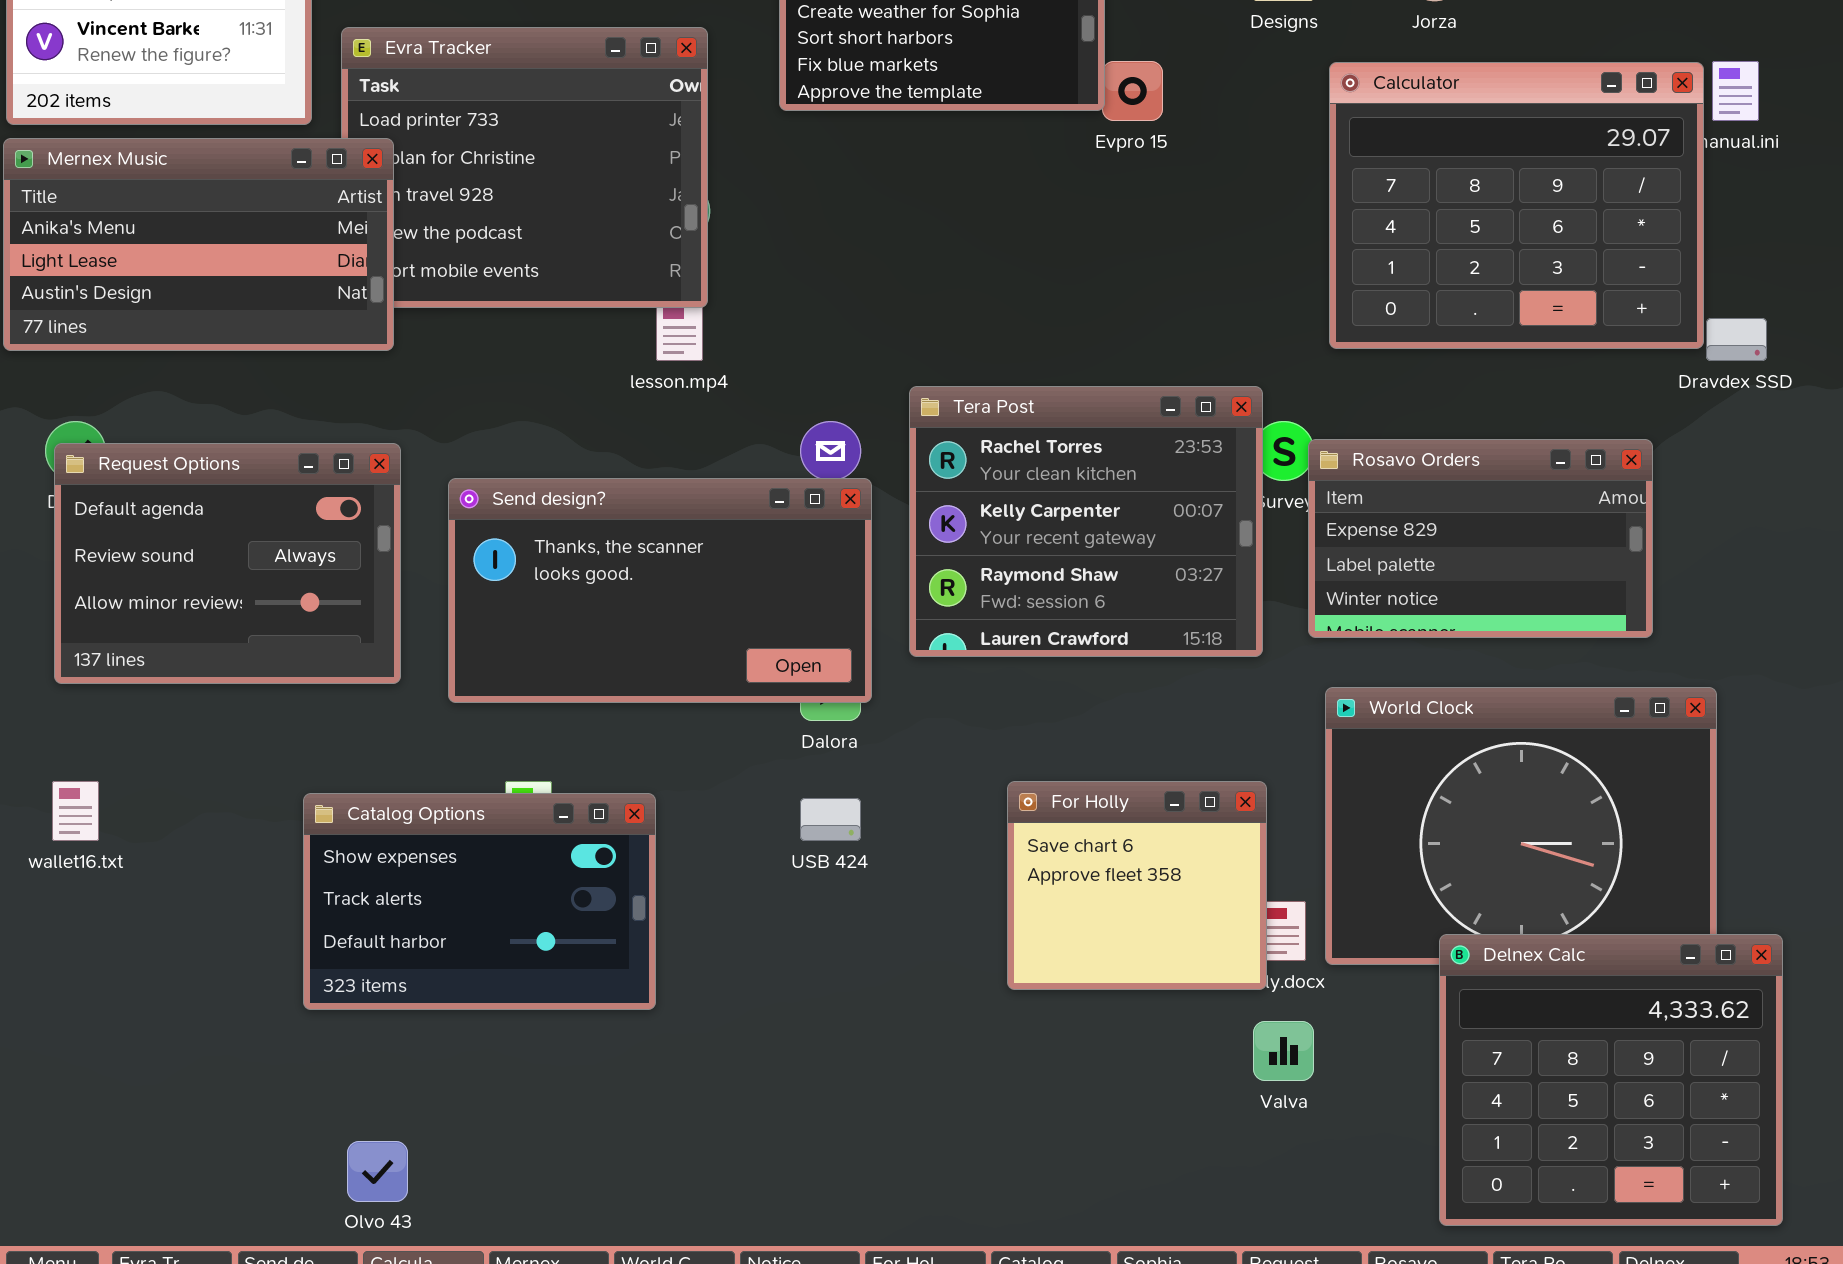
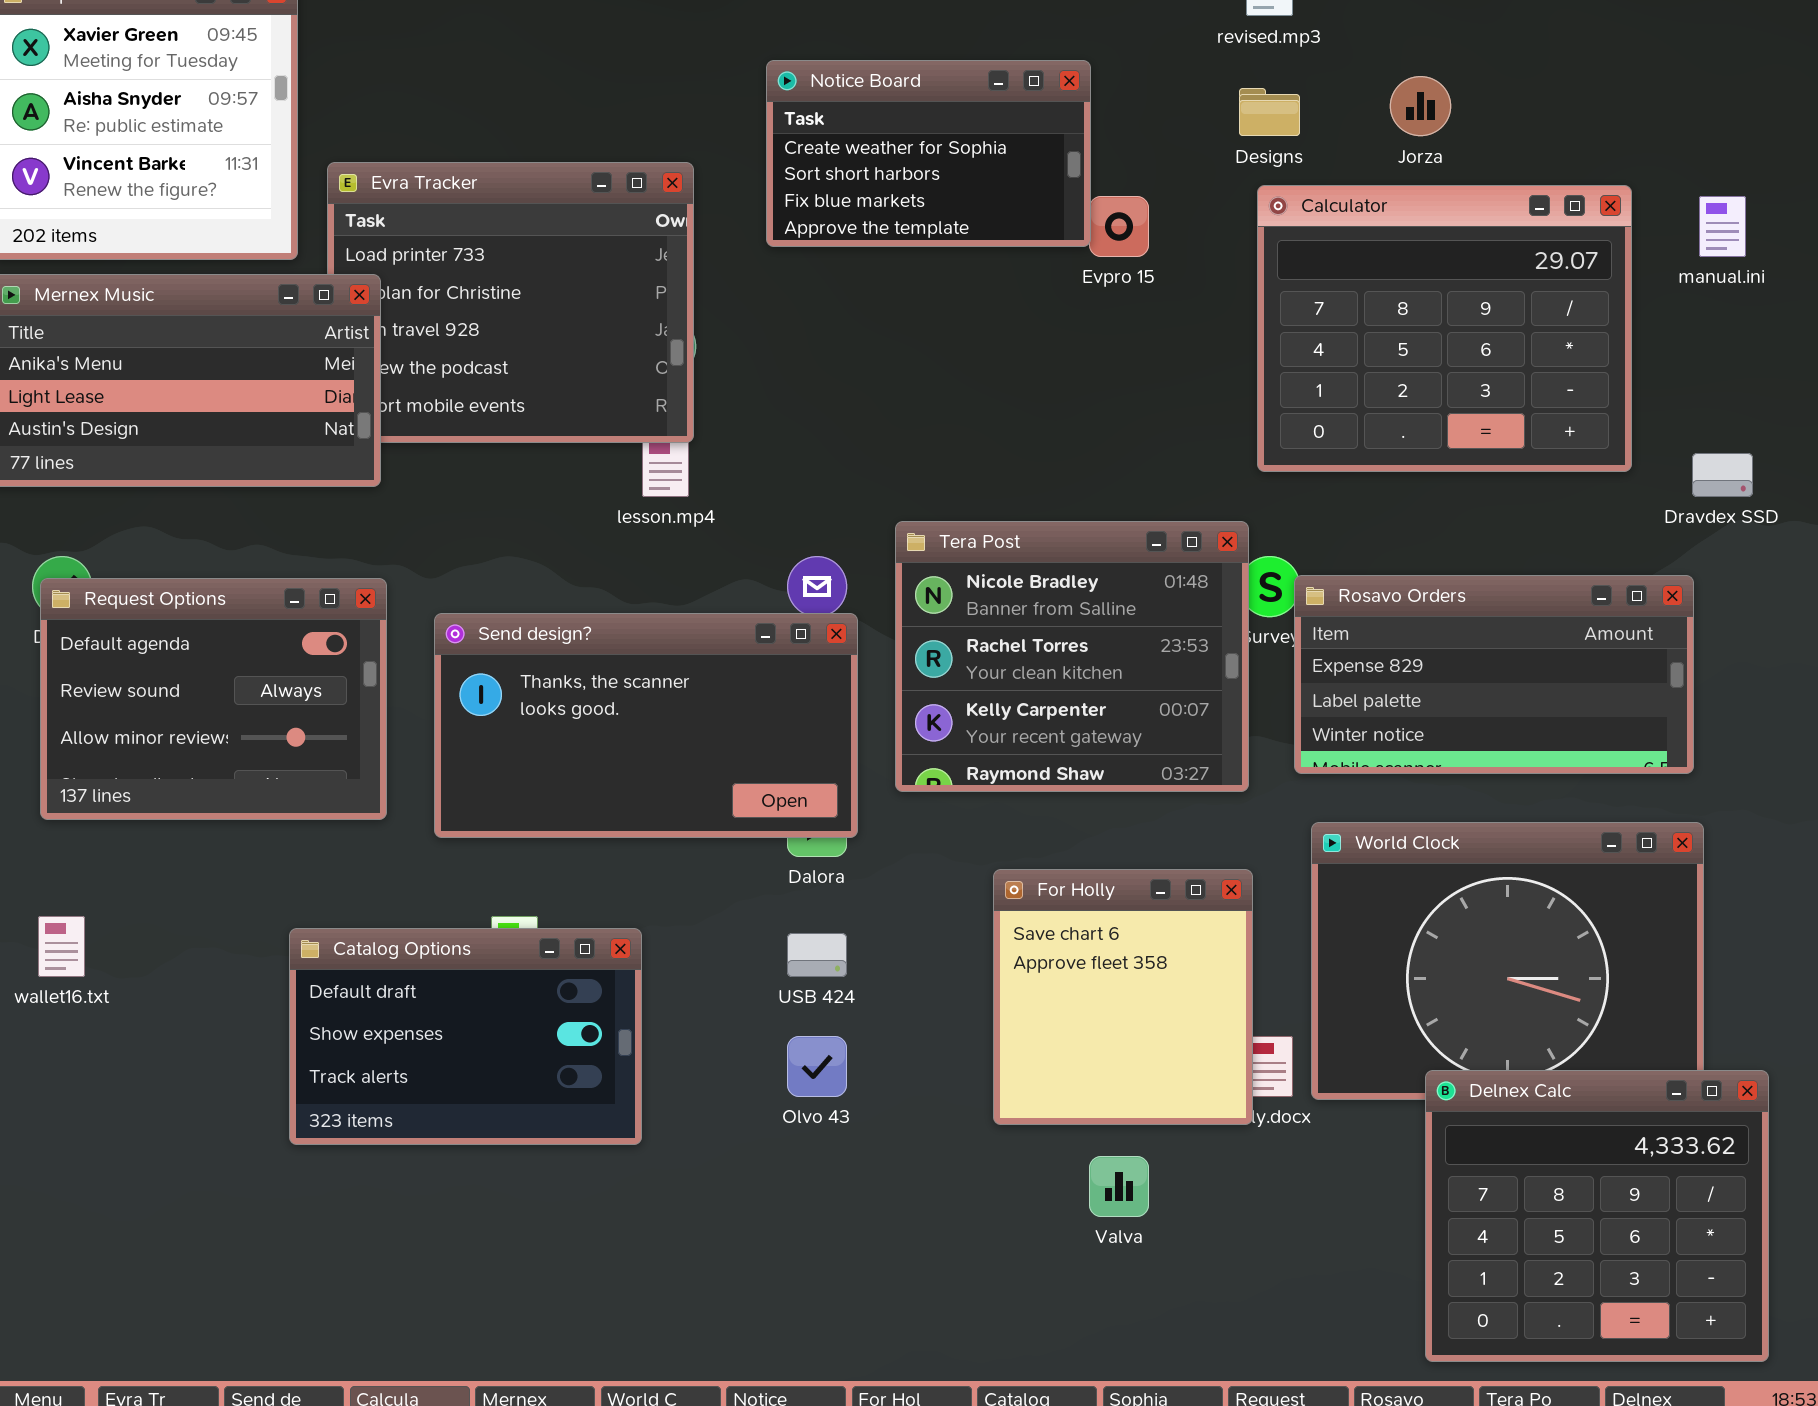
Calculator: [1329,62,1704,349] -> [1257,185,1632,472], moved
Tera Post: [909,386,1263,657] -> [895,521,1249,792], scrolled up 1 row
Rosavo Orders: [1308,439,1653,638] -> [1294,575,1694,774], resized
For Holly: [1007,781,1267,990] -> [993,869,1253,1125], resized
Catalog Options: [303,793,656,1010] -> [289,928,642,1145], scrolled up 1 row
Valva: [1253,1021,1314,1081] -> [1089,1156,1149,1217], moved
Olvo 43: [347,1141,408,1202] -> [787,1036,847,1097], moved

